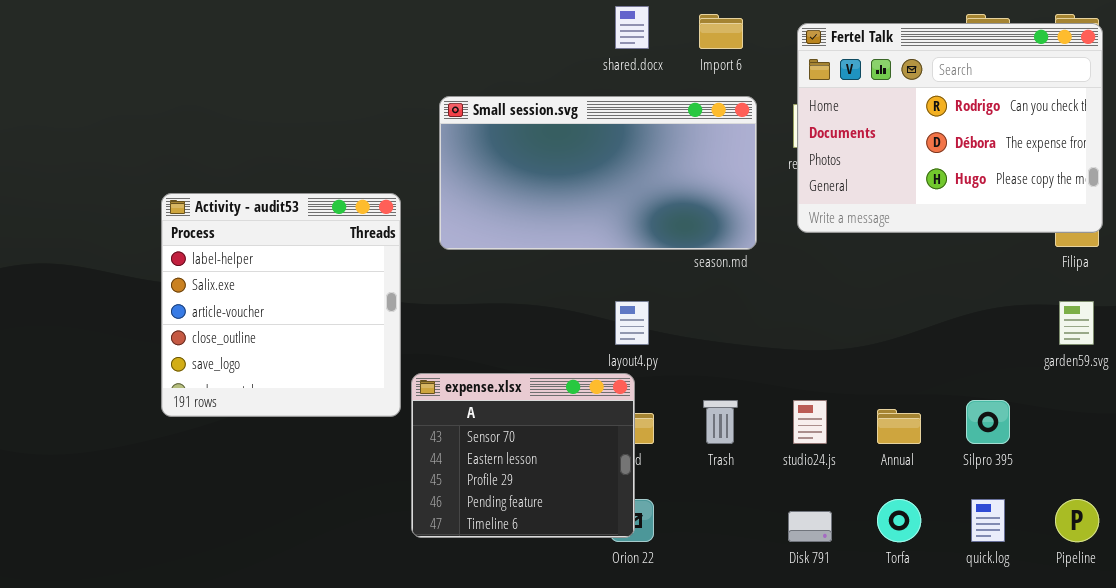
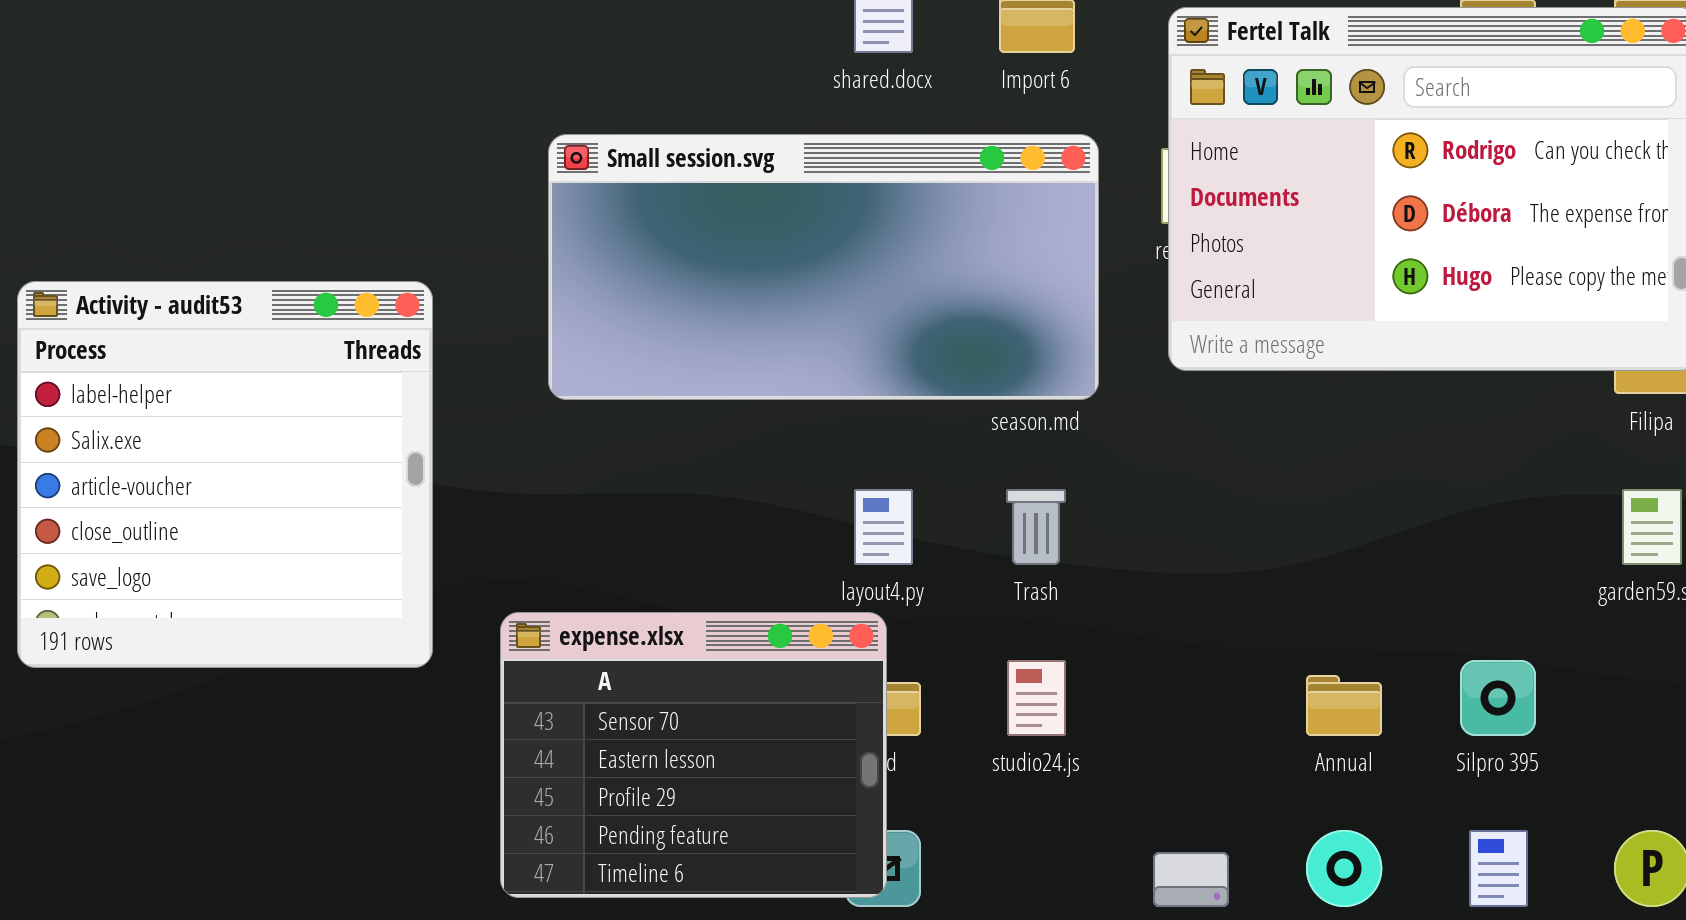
Activity - audit53: [161,193,401,417] -> [17,281,433,668], moved
Trash: [703,400,738,444] -> [1006,489,1066,565], moved
studio24.js: [793,400,827,444] -> [1007,660,1066,736], moved

